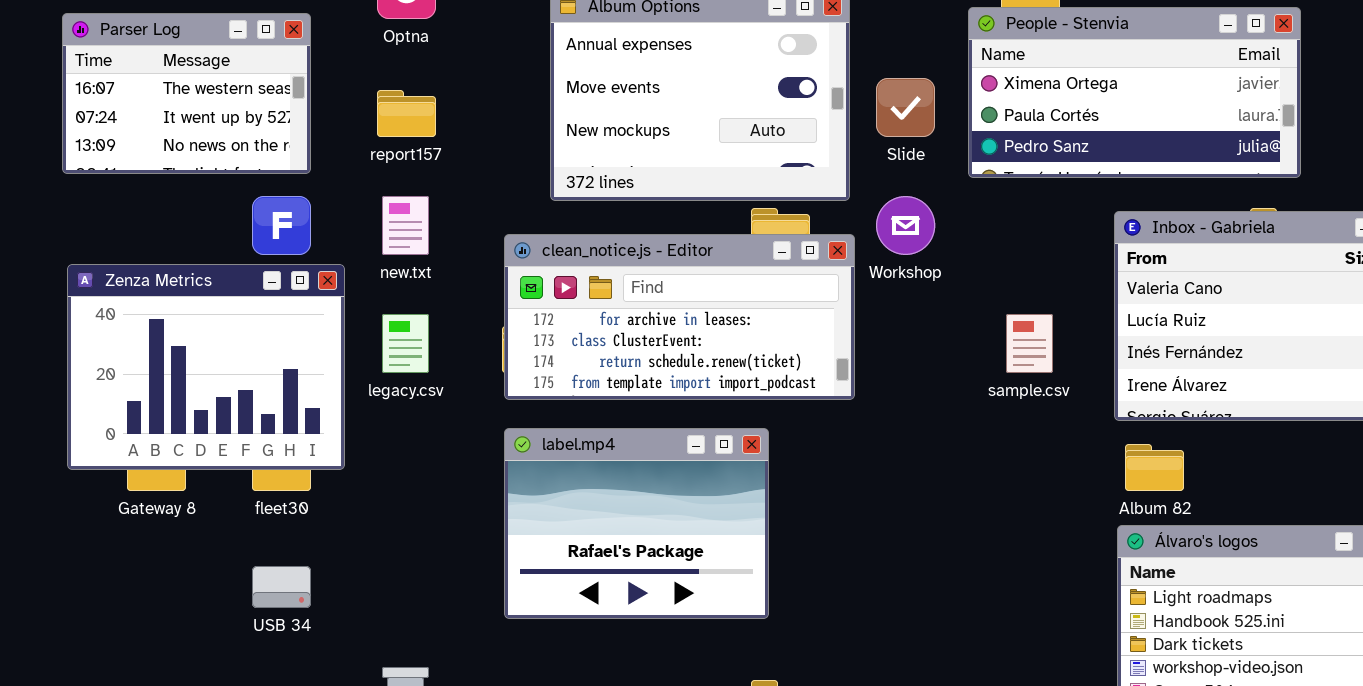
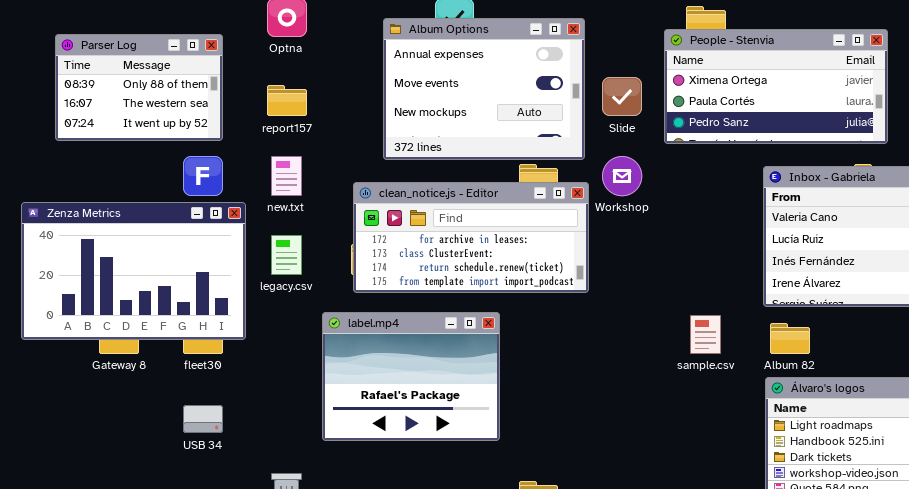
Parser Log: [62,13,311,174] -> [55,34,223,141], scrolled up 1 row
Zenza Metrics: [67,264,345,470] -> [21,202,246,340], resized
sample.csv: [1006,314,1053,373] -> [690,315,721,354], moved
label.mp4: [504,428,769,619] -> [322,312,500,441], moved

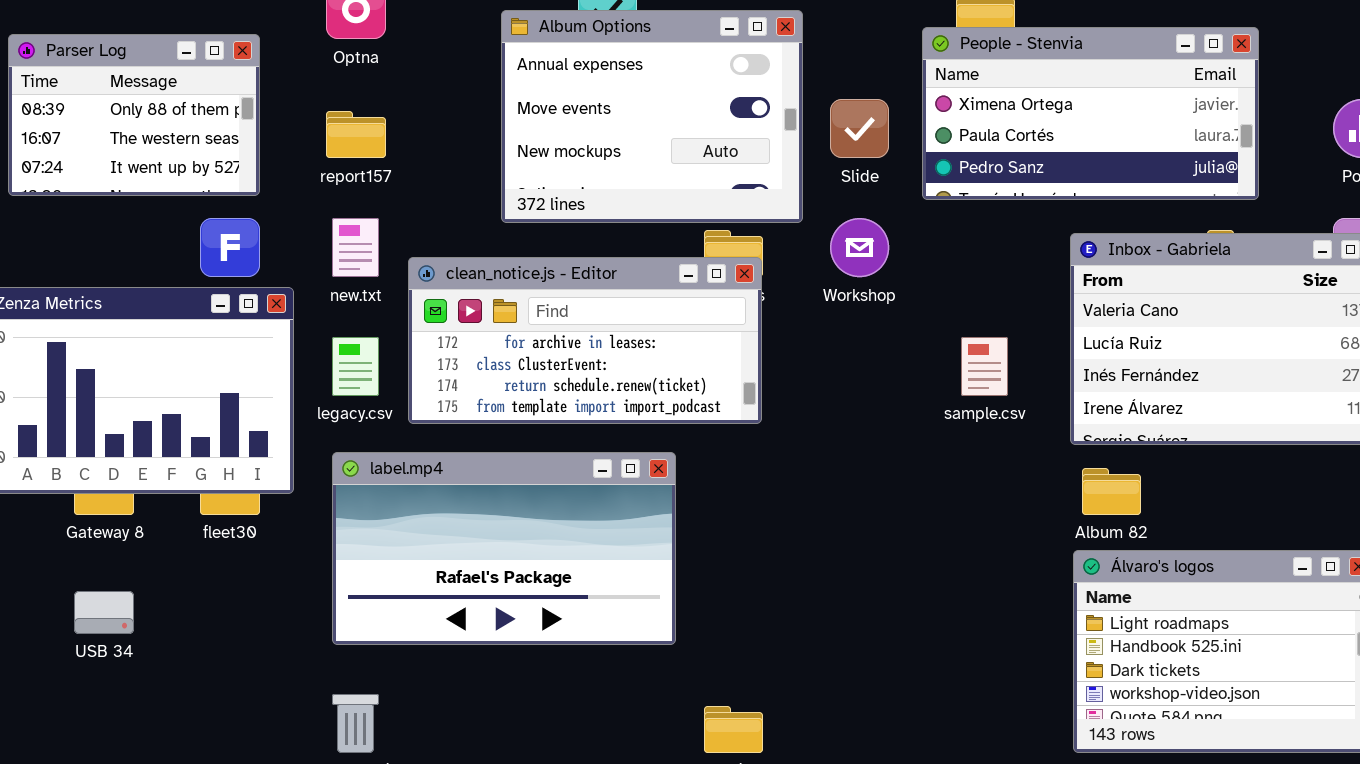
clean_notice.js - Editor: [353,182,589,293] -> [408,257,762,424], moved
label.mp4: [322,312,500,441] -> [332,452,676,645], resized
sample.csv: [690,315,721,354] -> [961,337,1008,396], moved
USB 34: [183,405,223,433] -> [74,591,134,634], moved

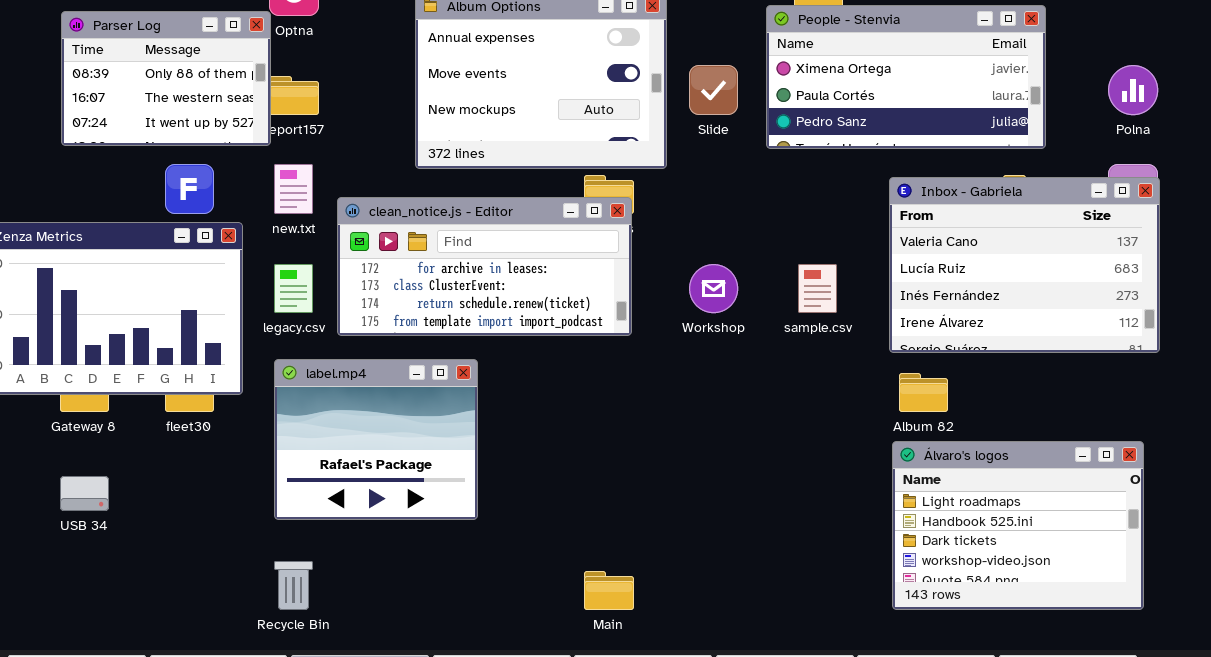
Parser Log: [8,34,260,196] -> [61,11,271,146], moved
Workshop: [830,218,889,277] -> [689,264,738,313], moved
label.mp4: [332,452,676,645] -> [274,359,478,520], resized

